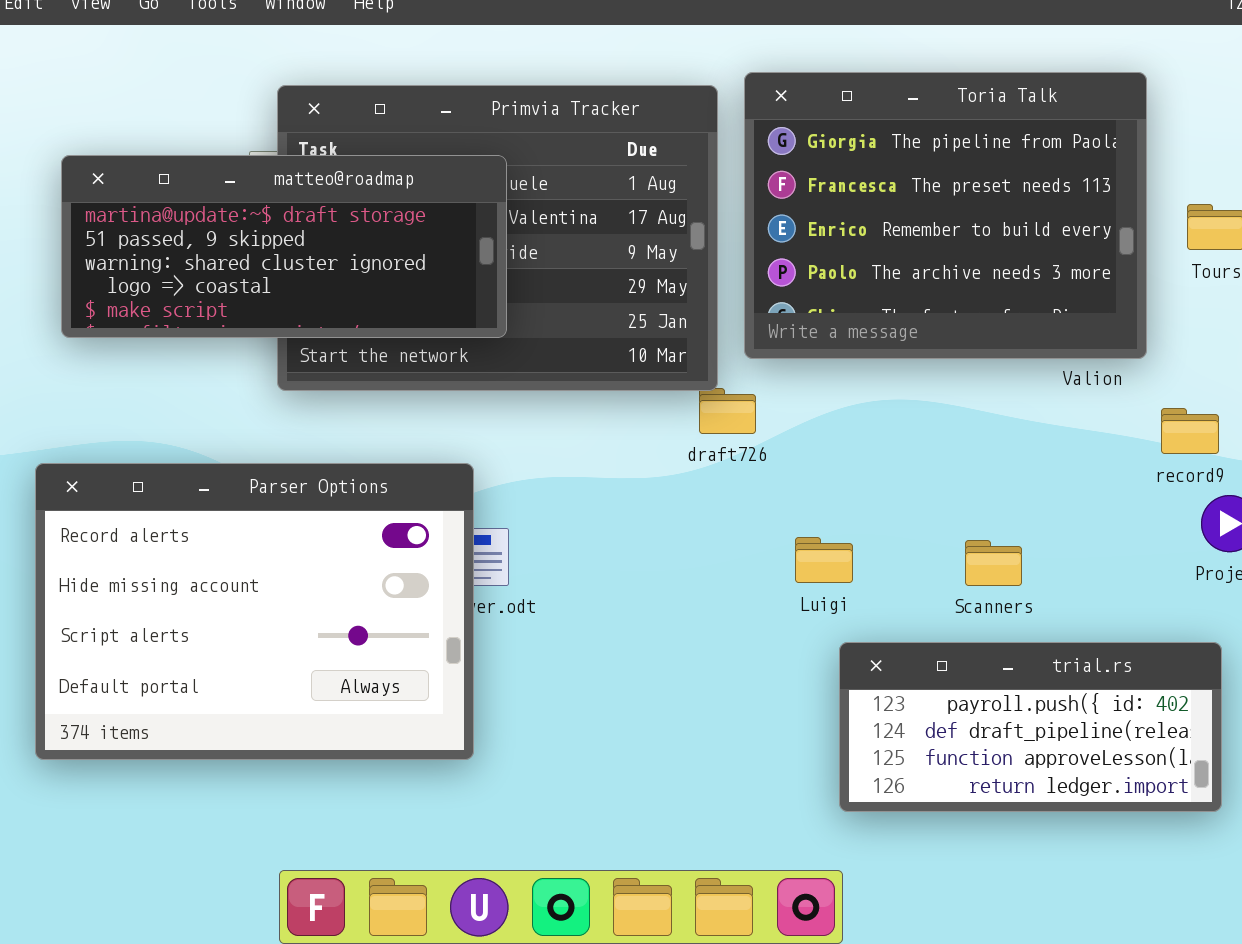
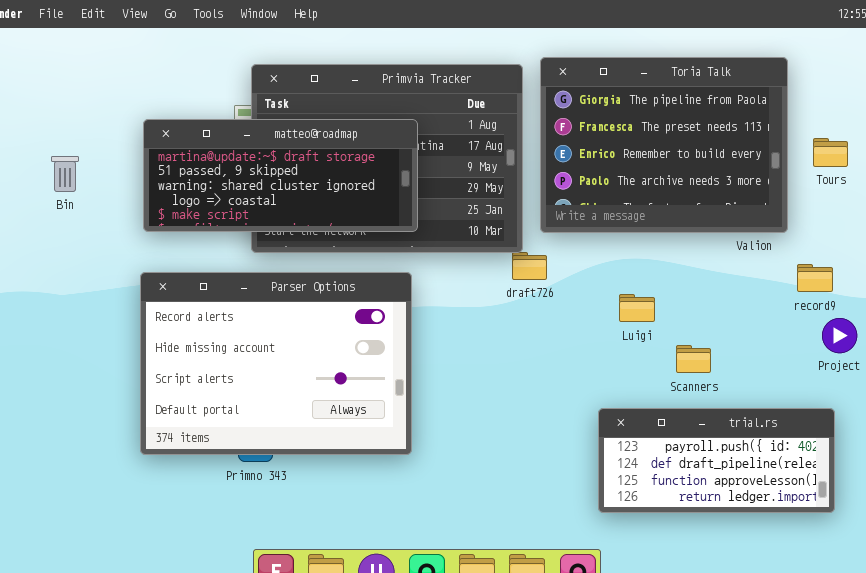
matteo@roadmap: [61,155,507,338] -> [143,119,418,232], moved
Parser Options: [35,463,474,760] -> [140,272,412,455], moved
Luigi: [795,537,853,583] -> [619,294,655,322], moved

